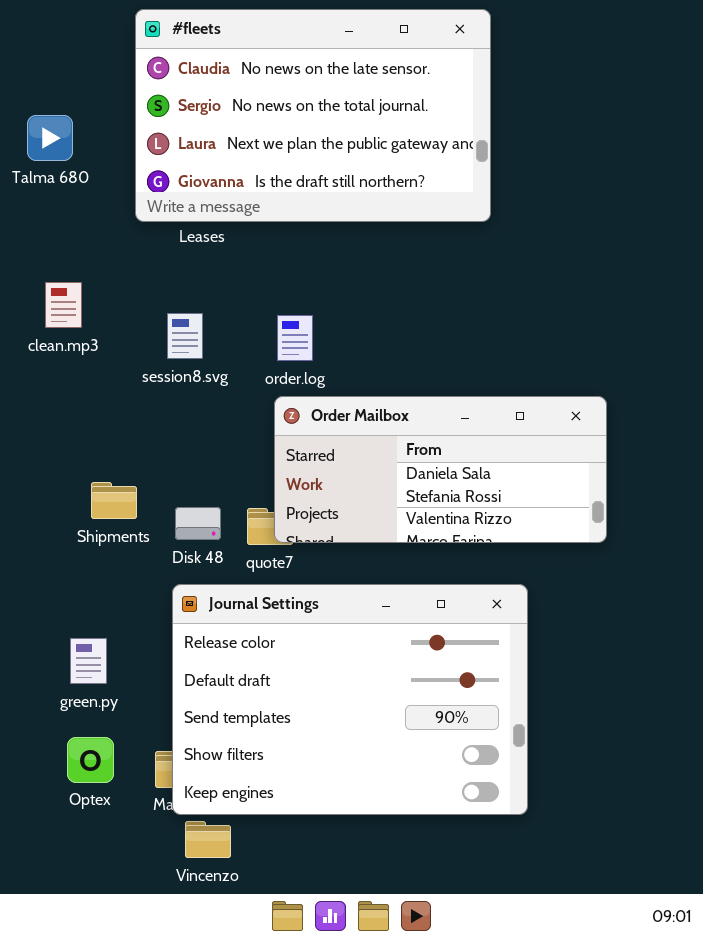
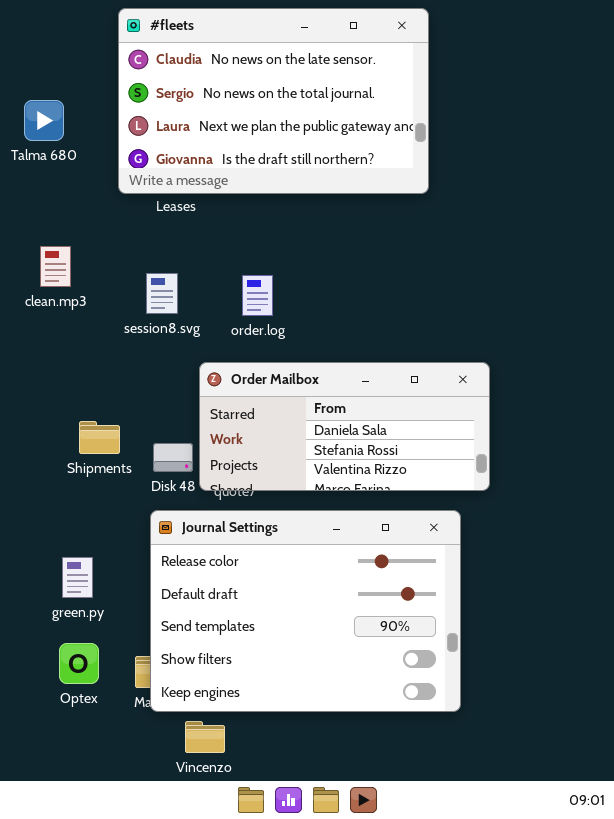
Order Mailbox: [274,396,607,543] -> [199,362,490,491], moved
Vincenzo: [185,821,231,858] -> [185,721,225,753], moved

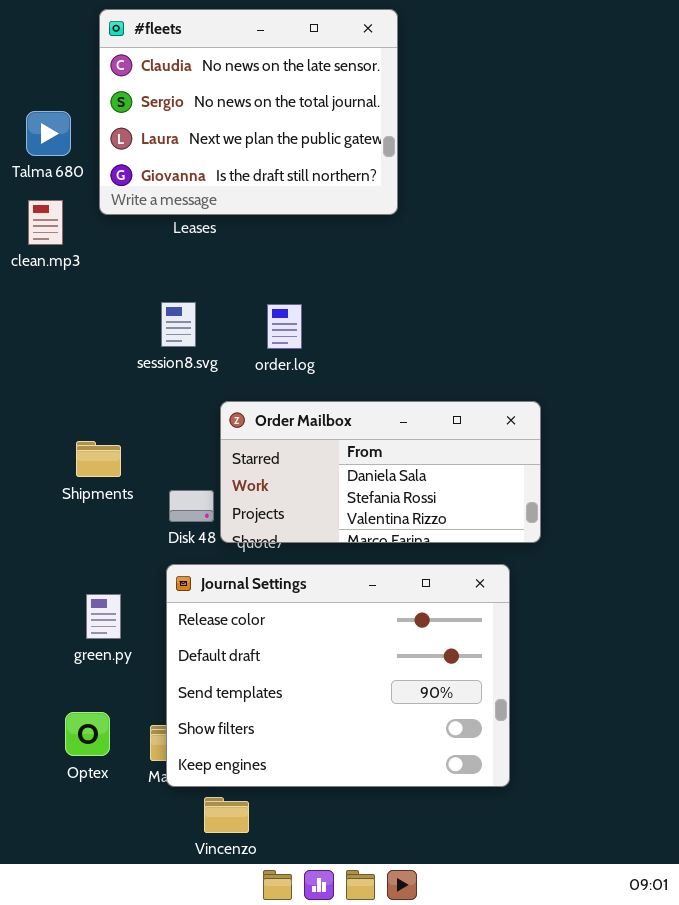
#fleets: [118,8,429,194] -> [99,9,398,215], moved, resized
clean.mp3: [40,246,71,287] -> [28,200,63,245], moved
Shipments: [79,421,120,454] -> [76,441,121,477], moved
green.py: [62,557,93,598] -> [86,594,121,639], moved

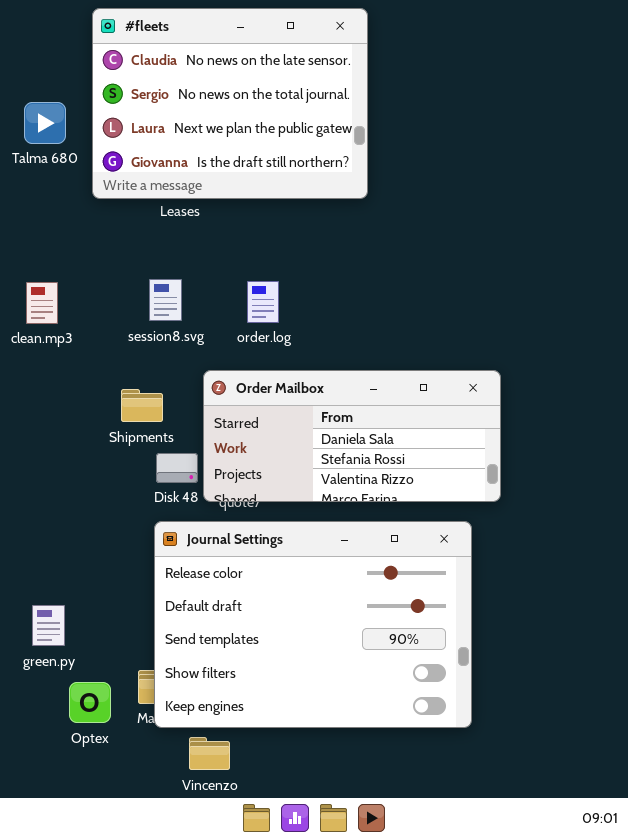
clean.mp3: [28,200,63,245] -> [26,282,58,324], moved
Shipments: [76,441,121,477] -> [121,389,163,422], moved
green.py: [86,594,121,639] -> [32,605,65,646], moved
Optex: [65,712,110,756] -> [69,682,111,723], moved

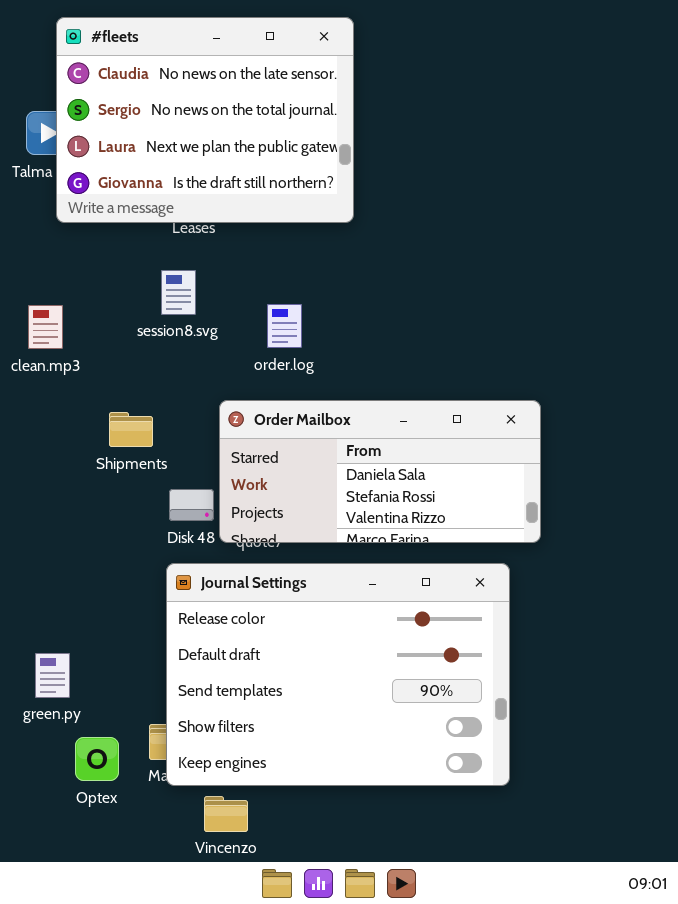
#fleets: [92,8,368,199] -> [56,17,354,223], moved
session8.svg: [149,279,182,321] -> [161,270,196,315], moved
Shipments: [121,389,163,422] -> [109,412,153,447], moved

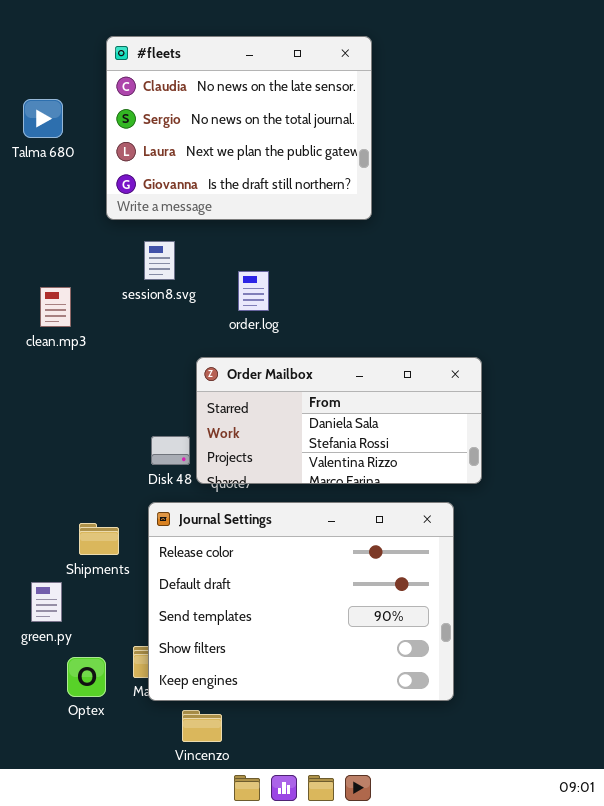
#fleets: [56,17,354,223] -> [106,36,372,220], moved
clean.mp3: [28,305,63,349] -> [40,287,71,327], moved
Shipments: [109,412,153,447] -> [79,523,119,555], moved

